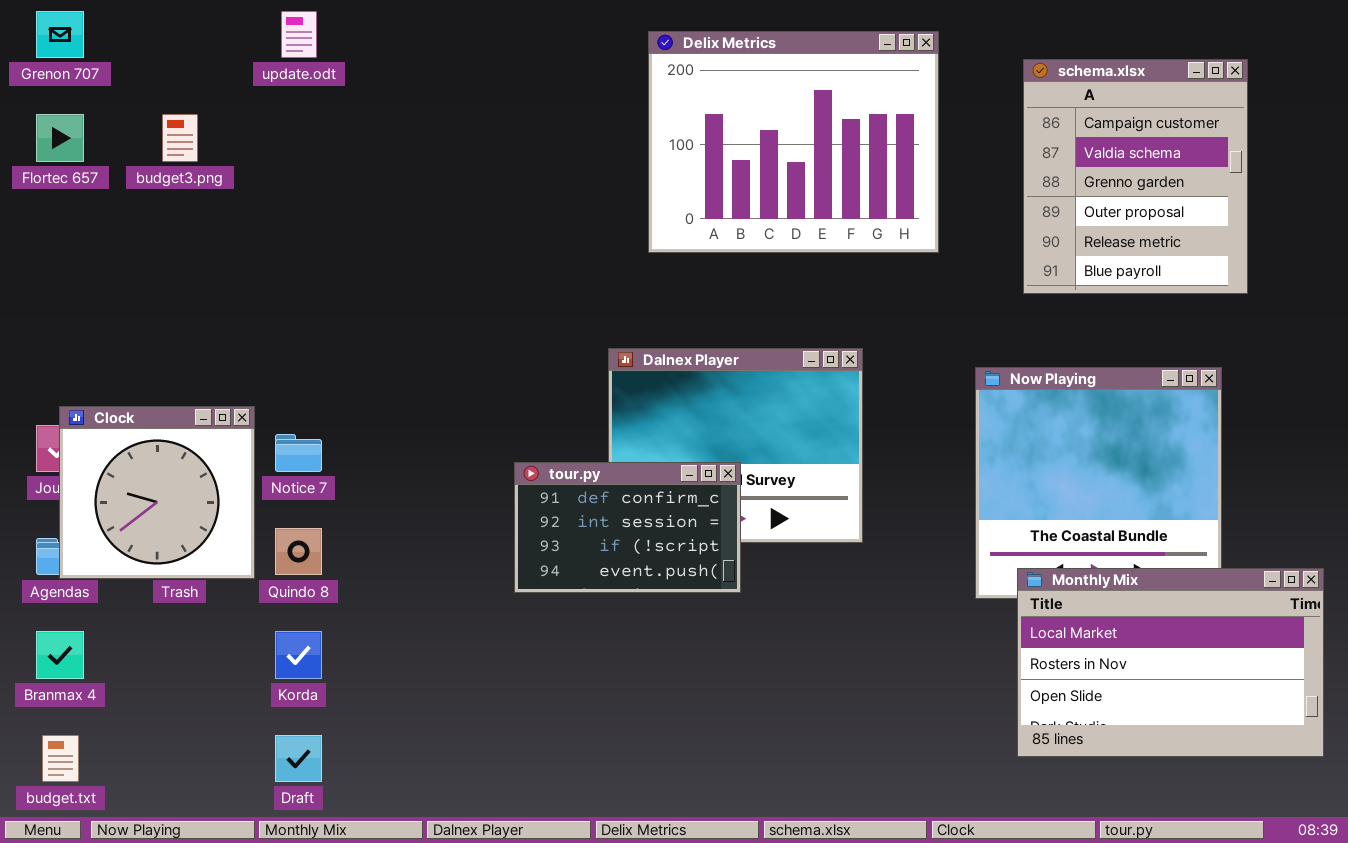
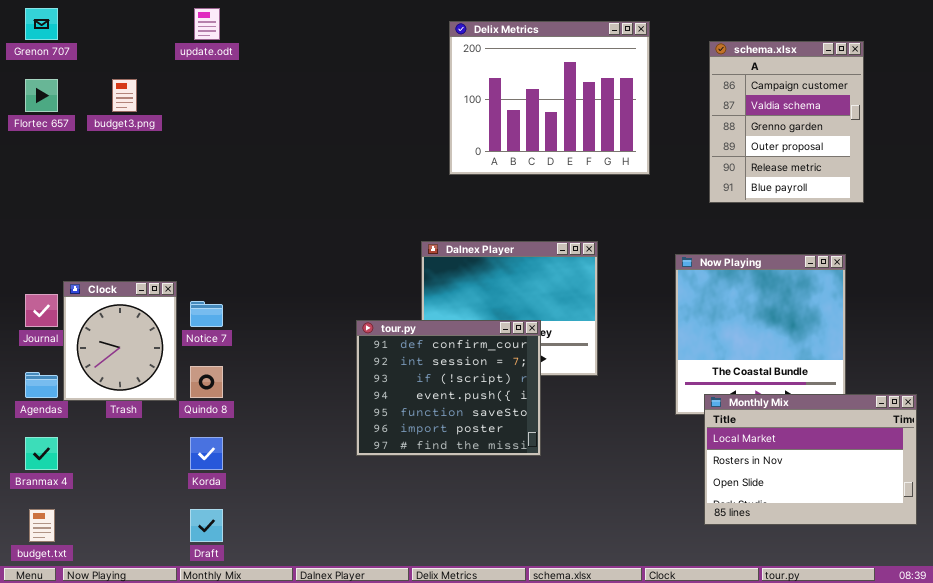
Clock: [59,406,255,579] -> [63,281,177,401], resized
tour.py: [514,462,741,593] -> [356,320,541,456], resized

